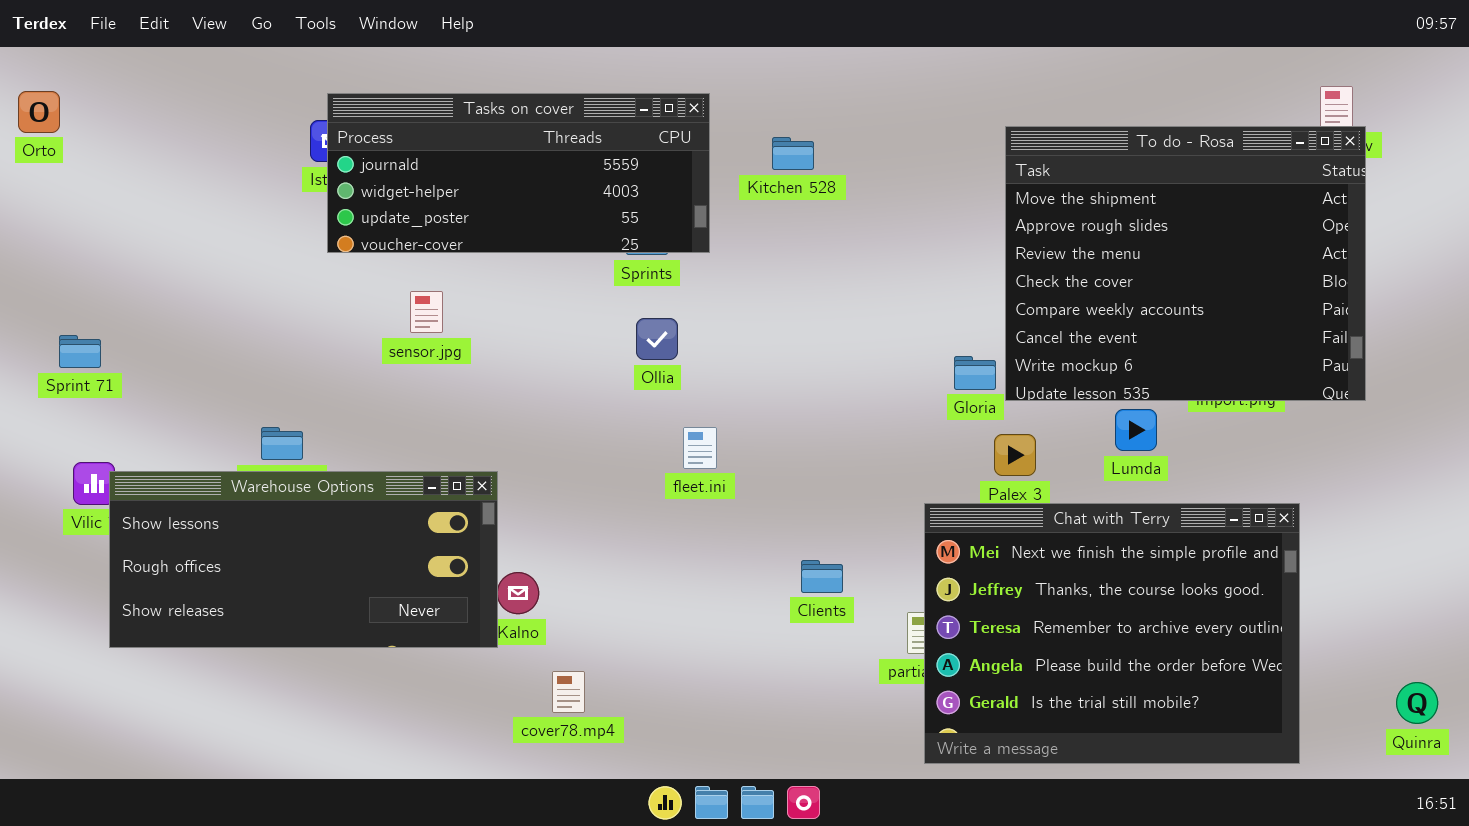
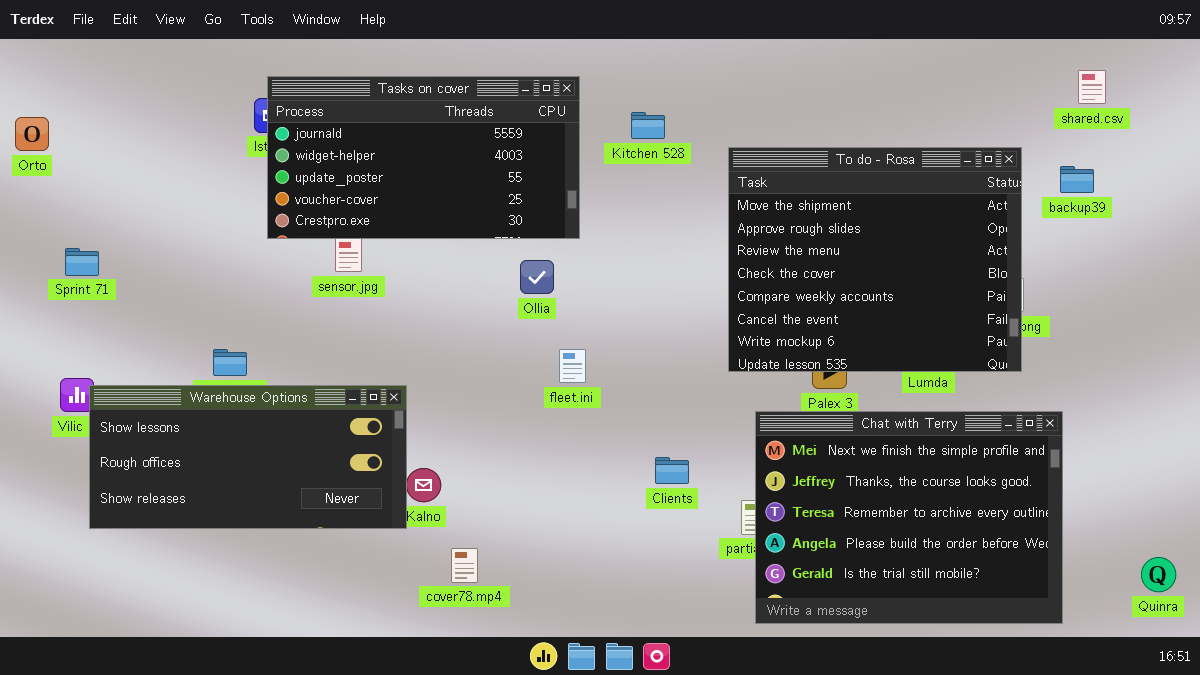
Orto: [18,91,60,133] -> [15,117,49,151], moved
Tasks on cover: [327,93,710,253] -> [267,76,580,239], resized
To do - Rosa: [1005,126,1366,401] -> [728,147,1022,372], moved
Sprint 71: [59,335,101,368] -> [65,248,99,276], moved

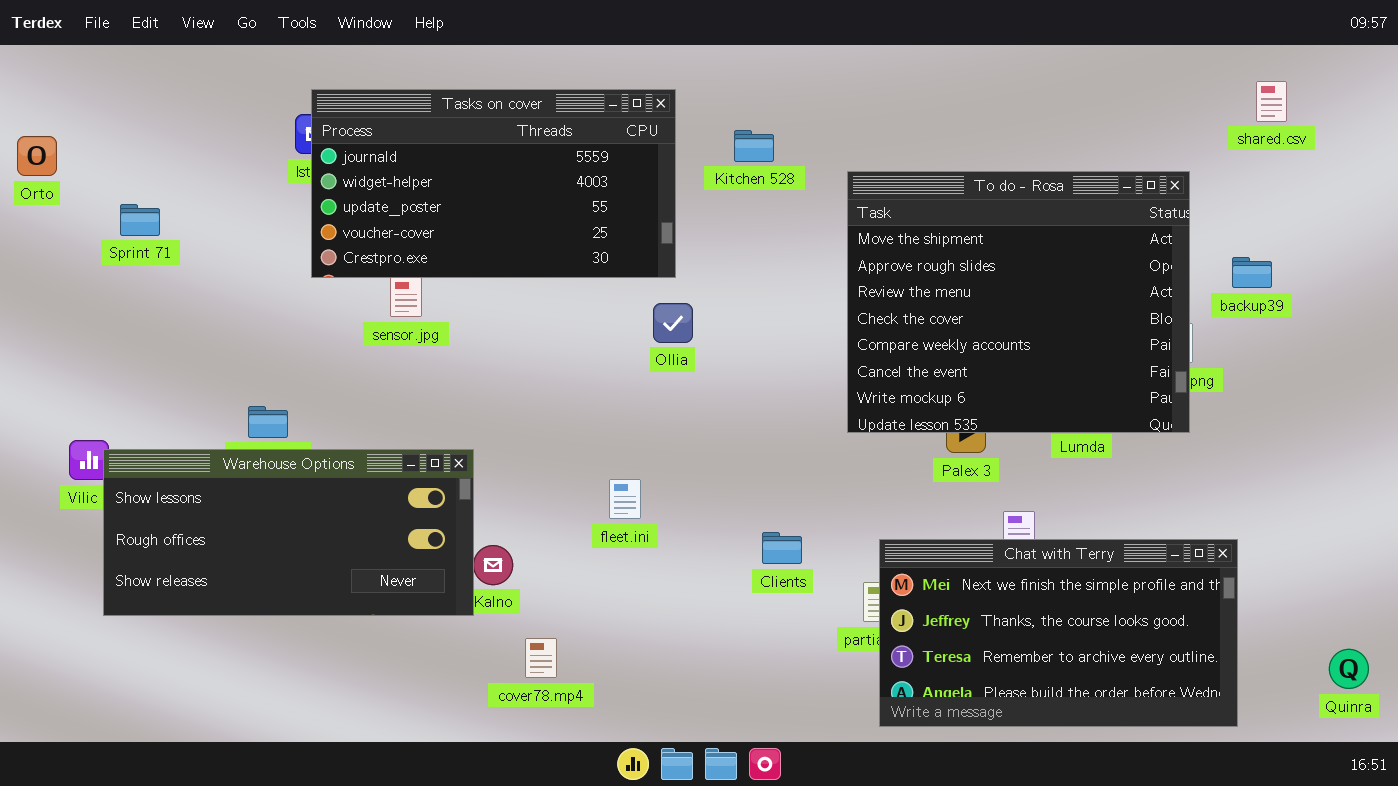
backup39: [1060,166,1094,193] -> [1232,257,1272,288], moved
Sprint 71: [65,248,99,276] -> [120,204,160,236], moved
Ollia: [520,260,554,294] -> [653,303,693,343], moved
fleet.ini: [559,349,586,383] -> [609,479,641,519], moved
Chat with Terry: [755,411,1063,624] -> [879,539,1238,727], resized

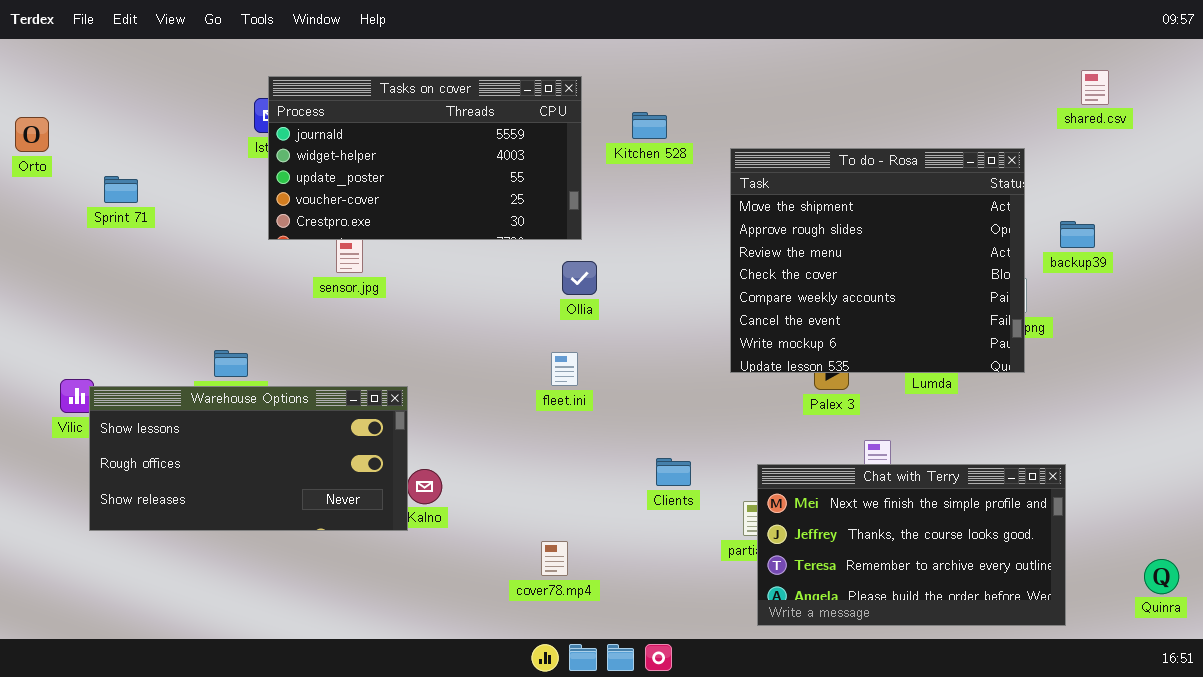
fleet.ini: [609,479,641,519] -> [551,352,578,386], moved
cover78.mp4: [525,638,557,678] -> [541,541,568,576], moved

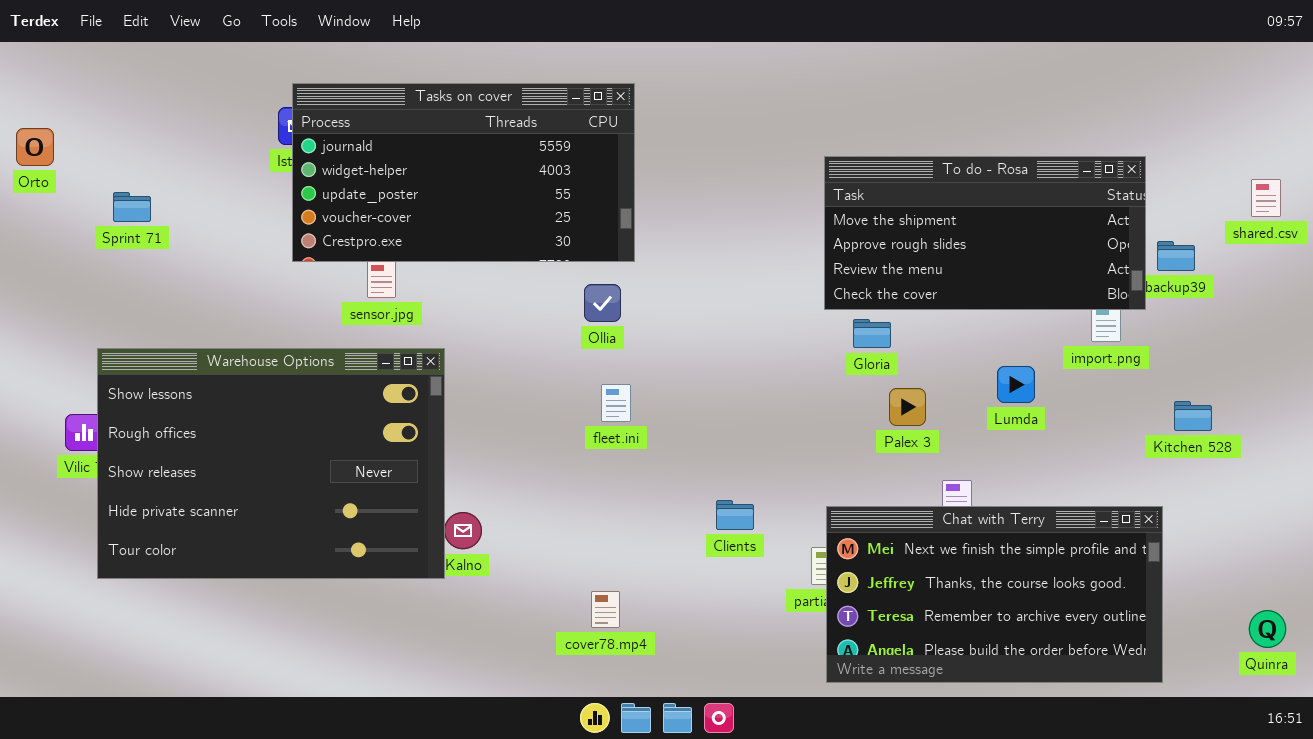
shared.csv: [1081,70,1109,105] -> [1251,179,1281,217], moved
Kitchen 528: [632,112,667,139] -> [1174,401,1212,431], moved
To do - Rosa: [730,148,1025,373] -> [824,156,1146,310], moved, resized
Ollia: [562,261,597,295] -> [584,284,621,322], moved
Warehouse Options: [89,386,408,531] -> [97,348,445,579], resized

